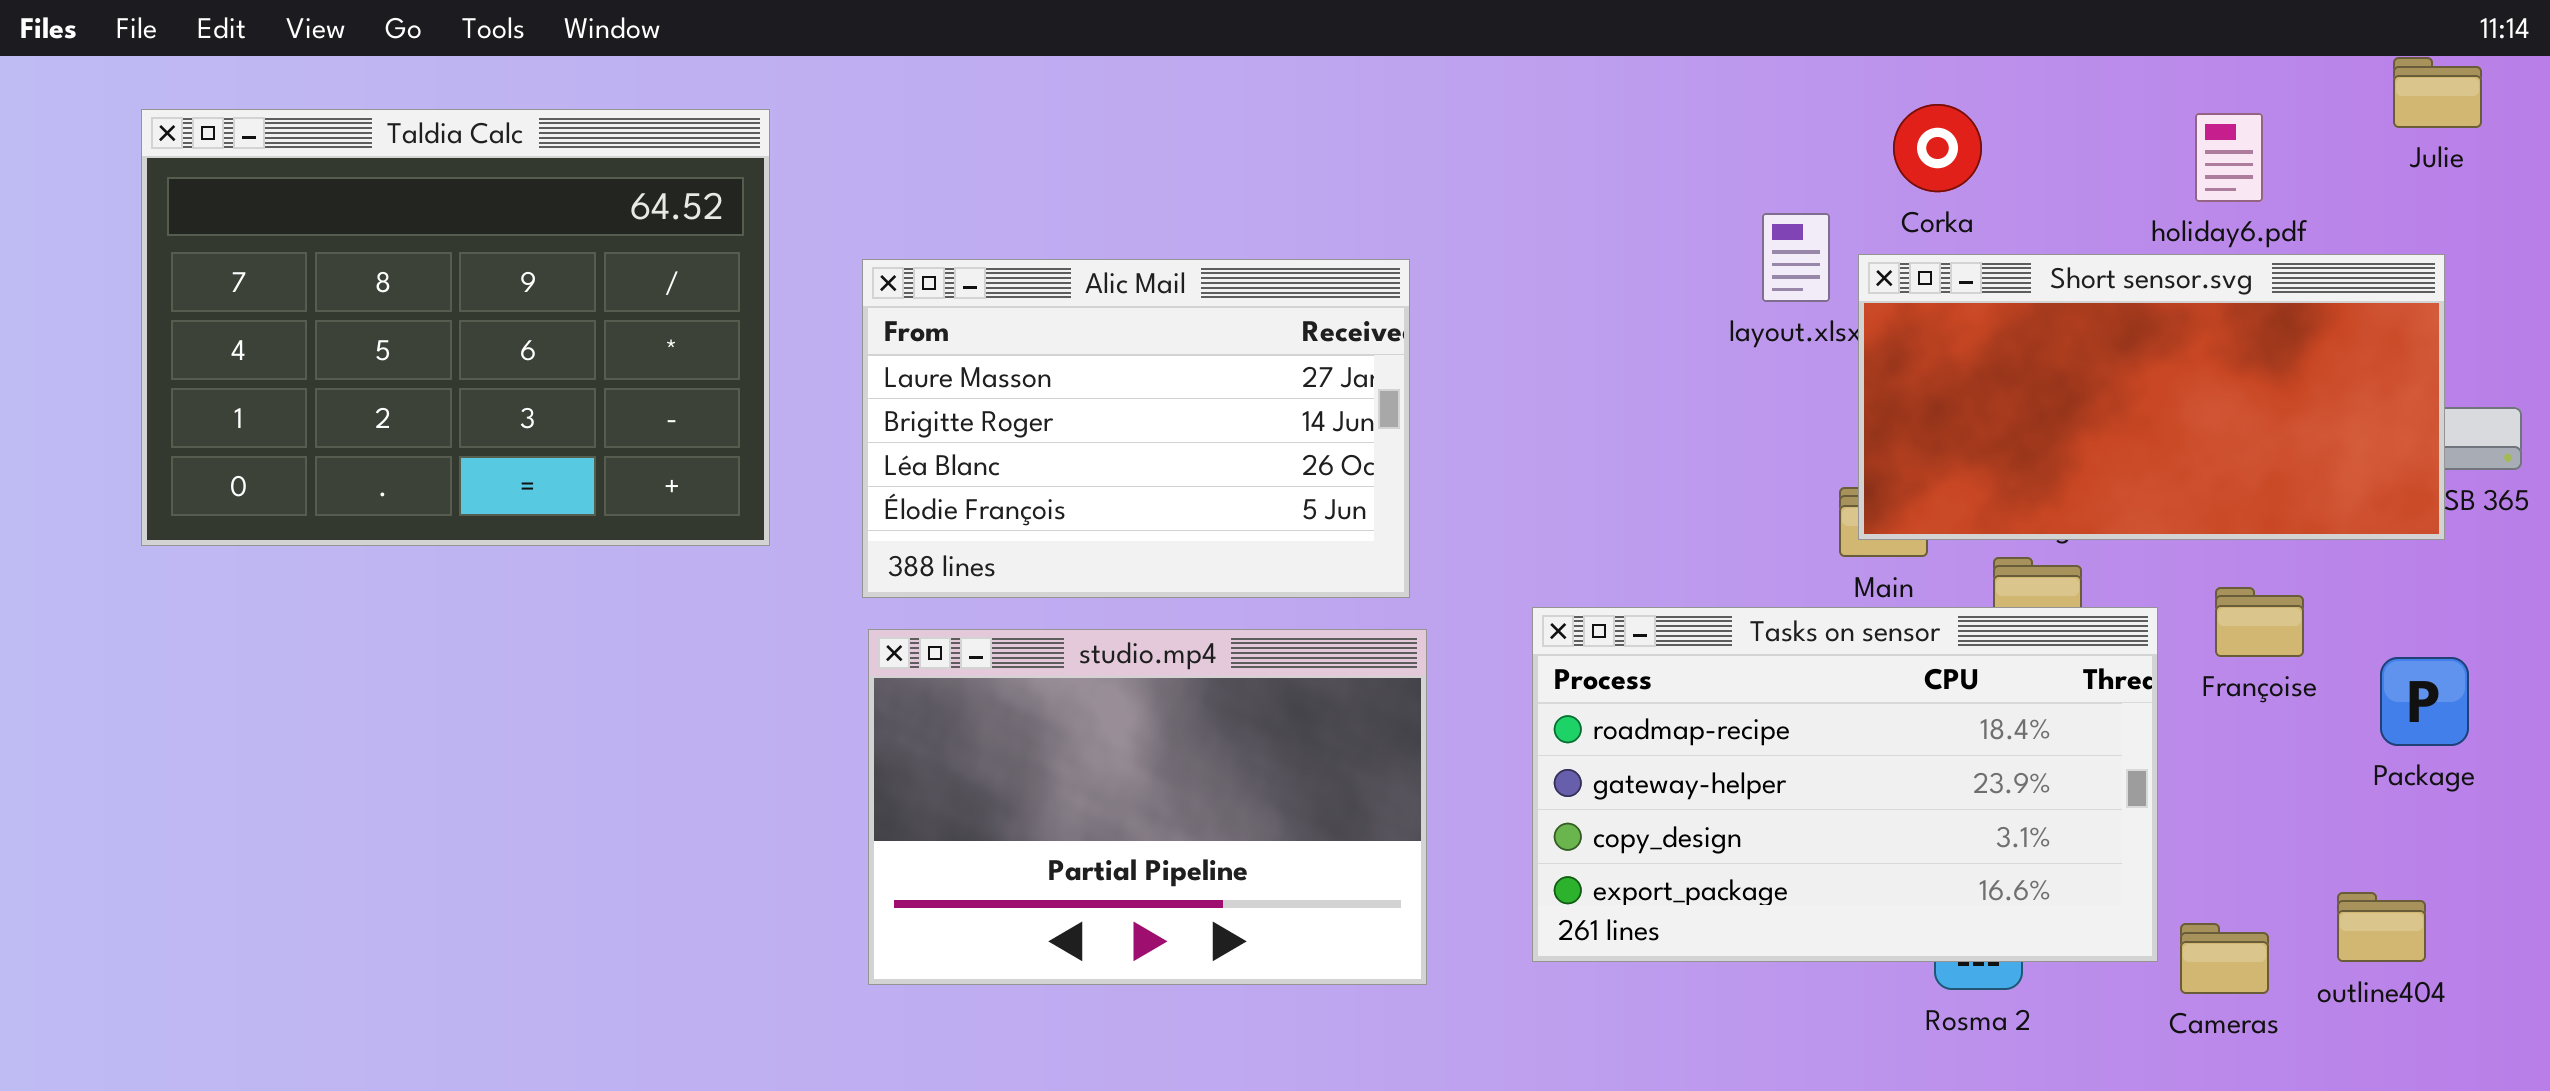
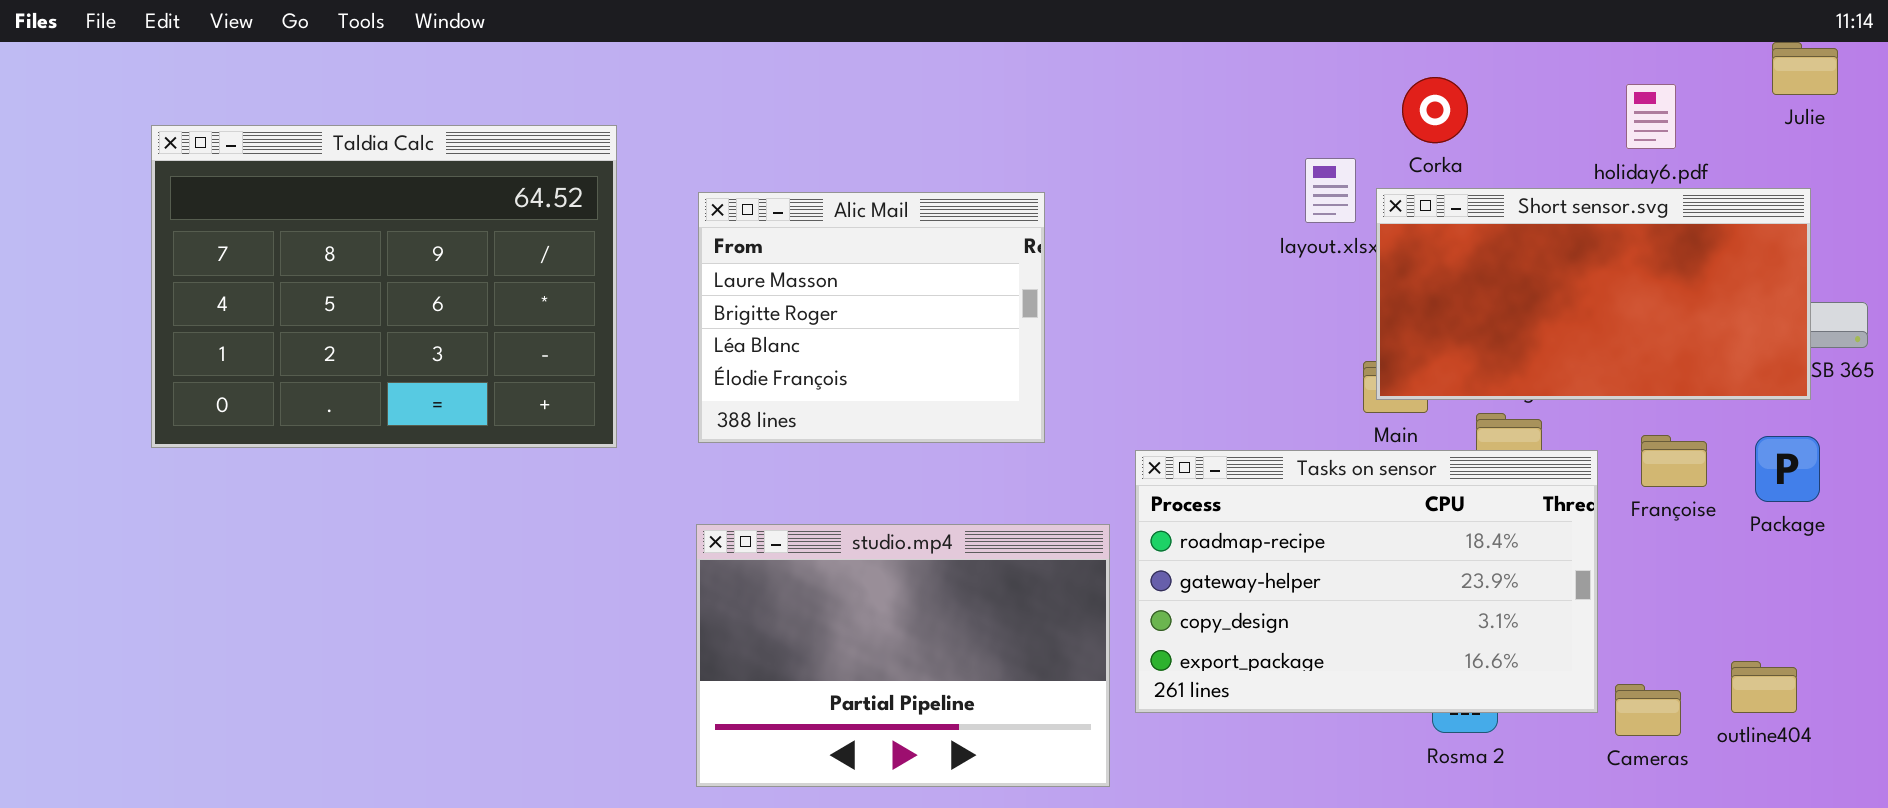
Taldia Calc: [141,109,770,546] -> [151,125,617,448], moved
Alic Mail: [862,259,1410,598] -> [698,192,1045,443], resized
studio.mp4: [868,629,1427,985] -> [696,524,1110,787], moved
Package: [2380,657,2469,746] -> [1755,436,1820,502], moved

